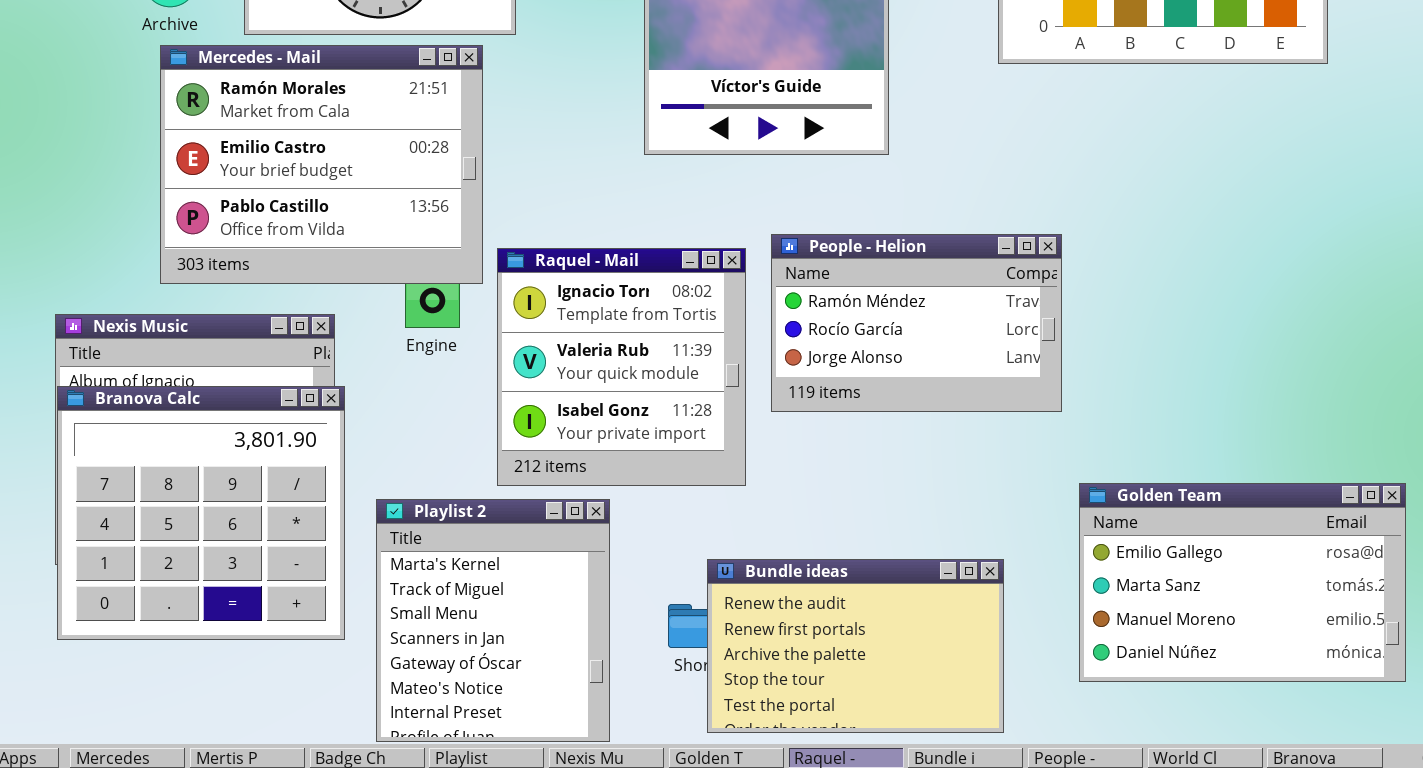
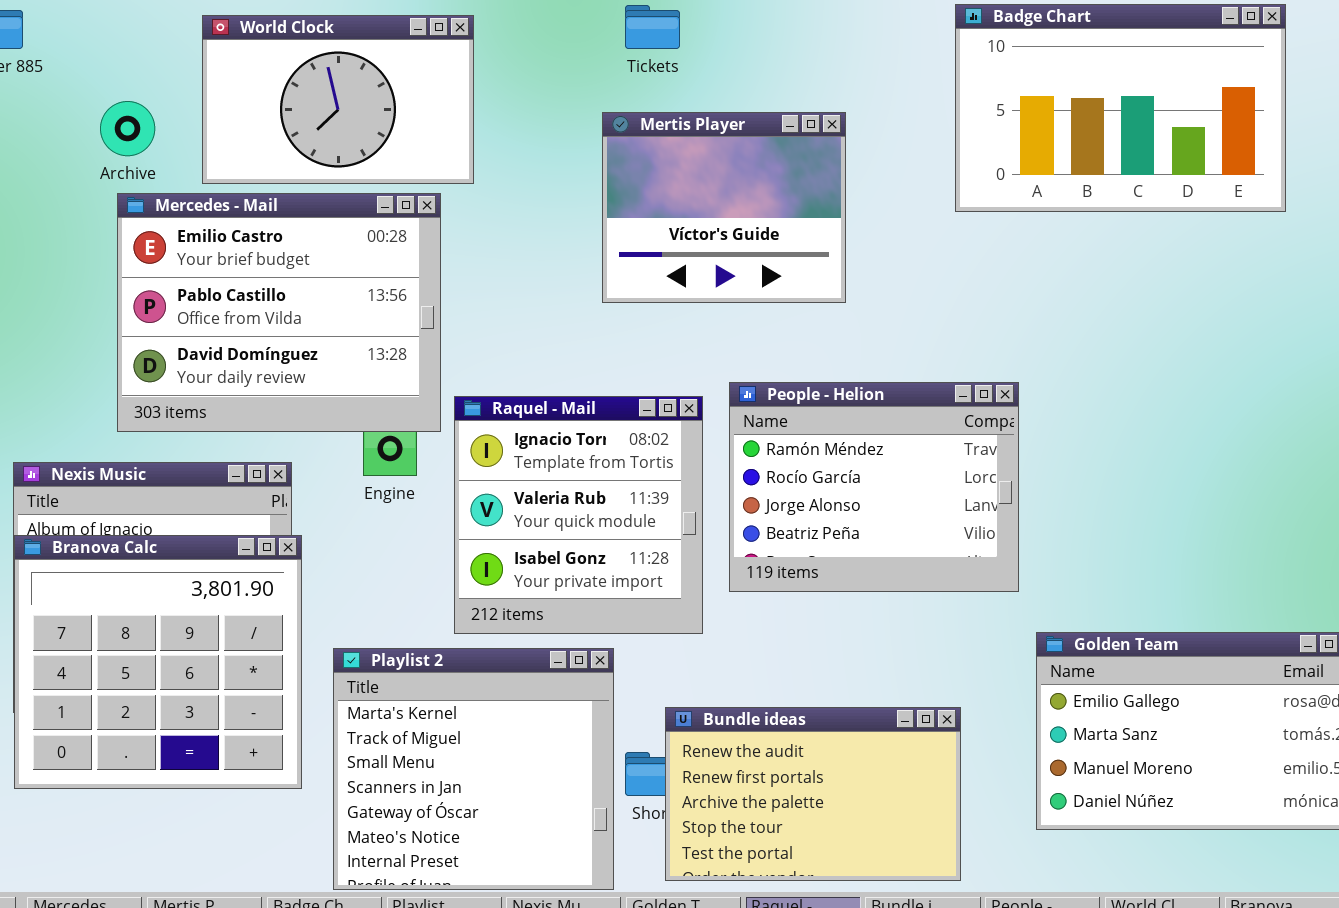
Mercedes - Mail: [160,45,483,284] -> [117,193,441,432], scrolled down 1 row
People - Helion: [771,234,1062,412] -> [729,382,1019,592], resized
Playlist 2: [376,499,610,742] -> [333,648,614,890], resized

